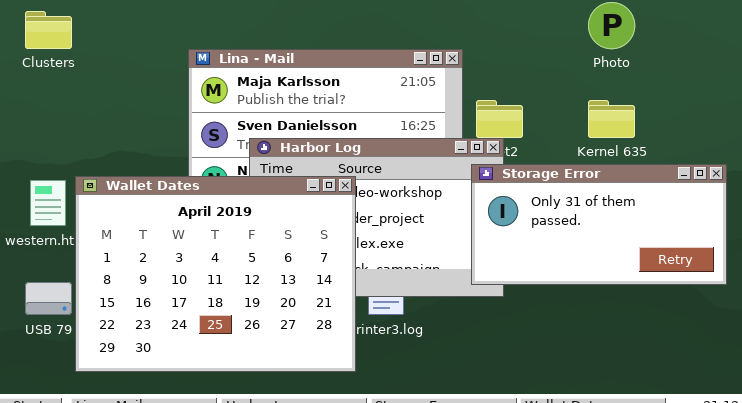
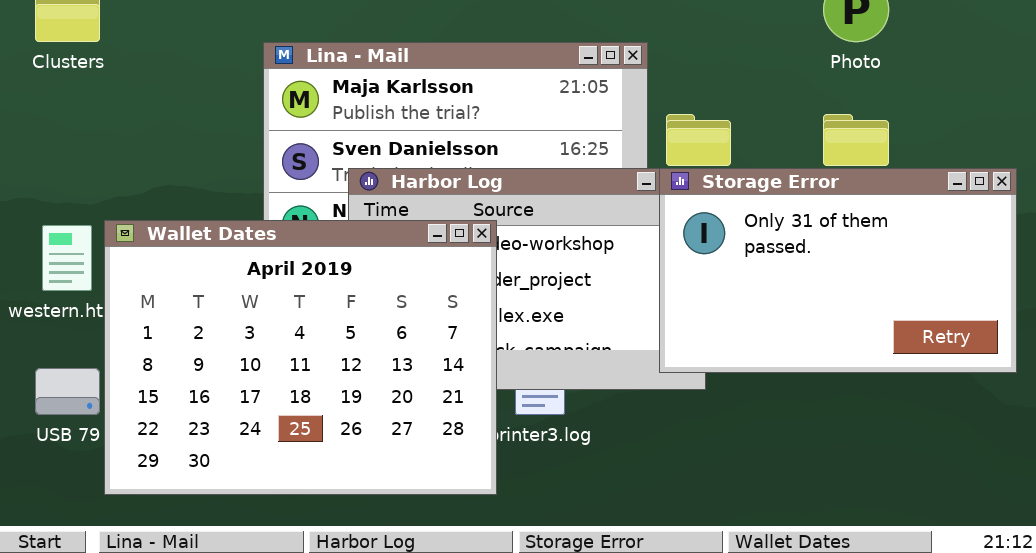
Storage Error: [471,164,727,285] -> [659,168,1017,373], resized

